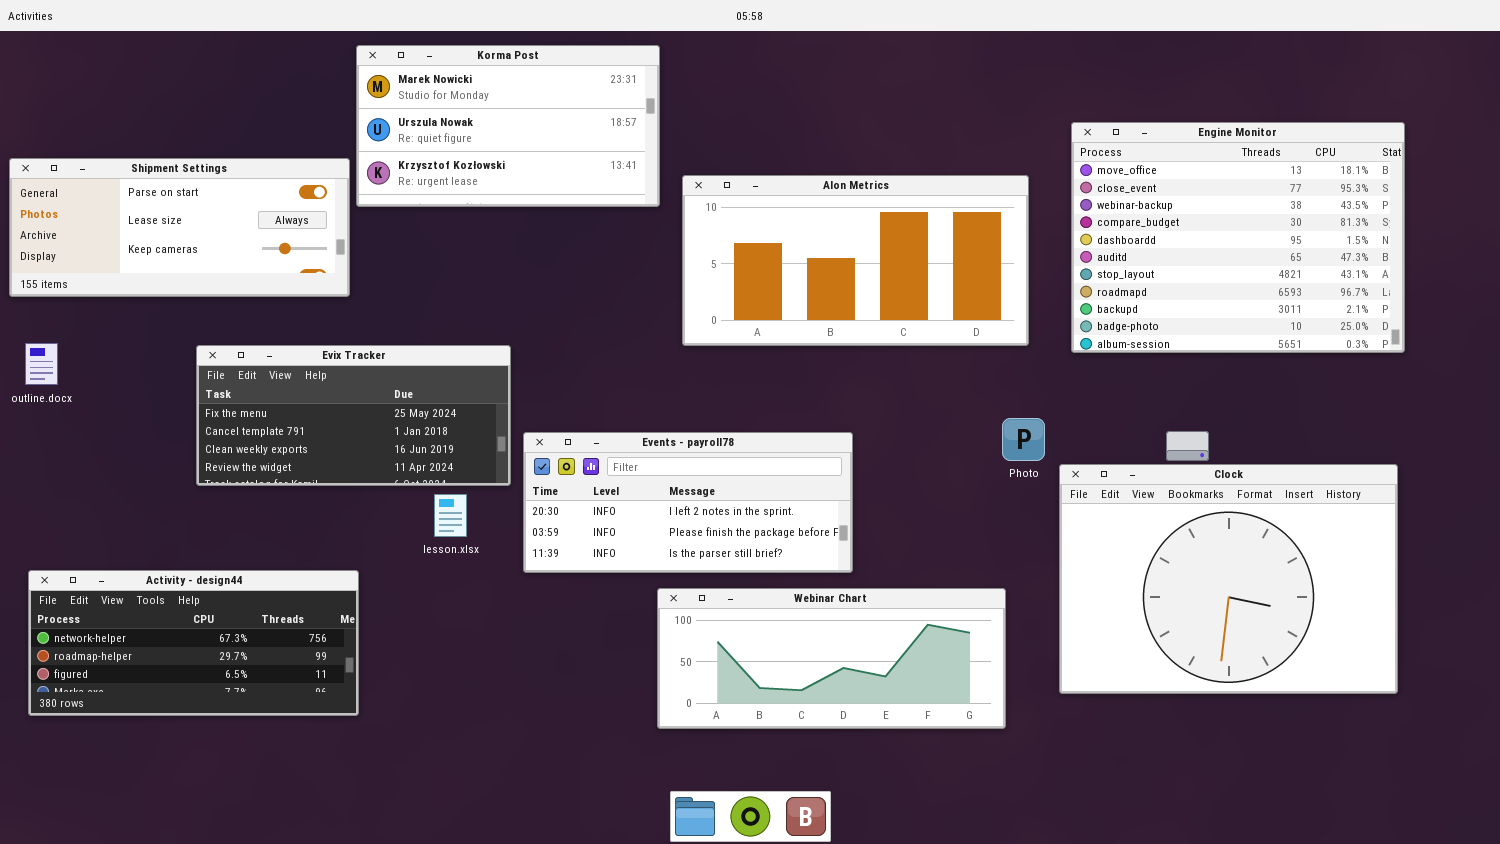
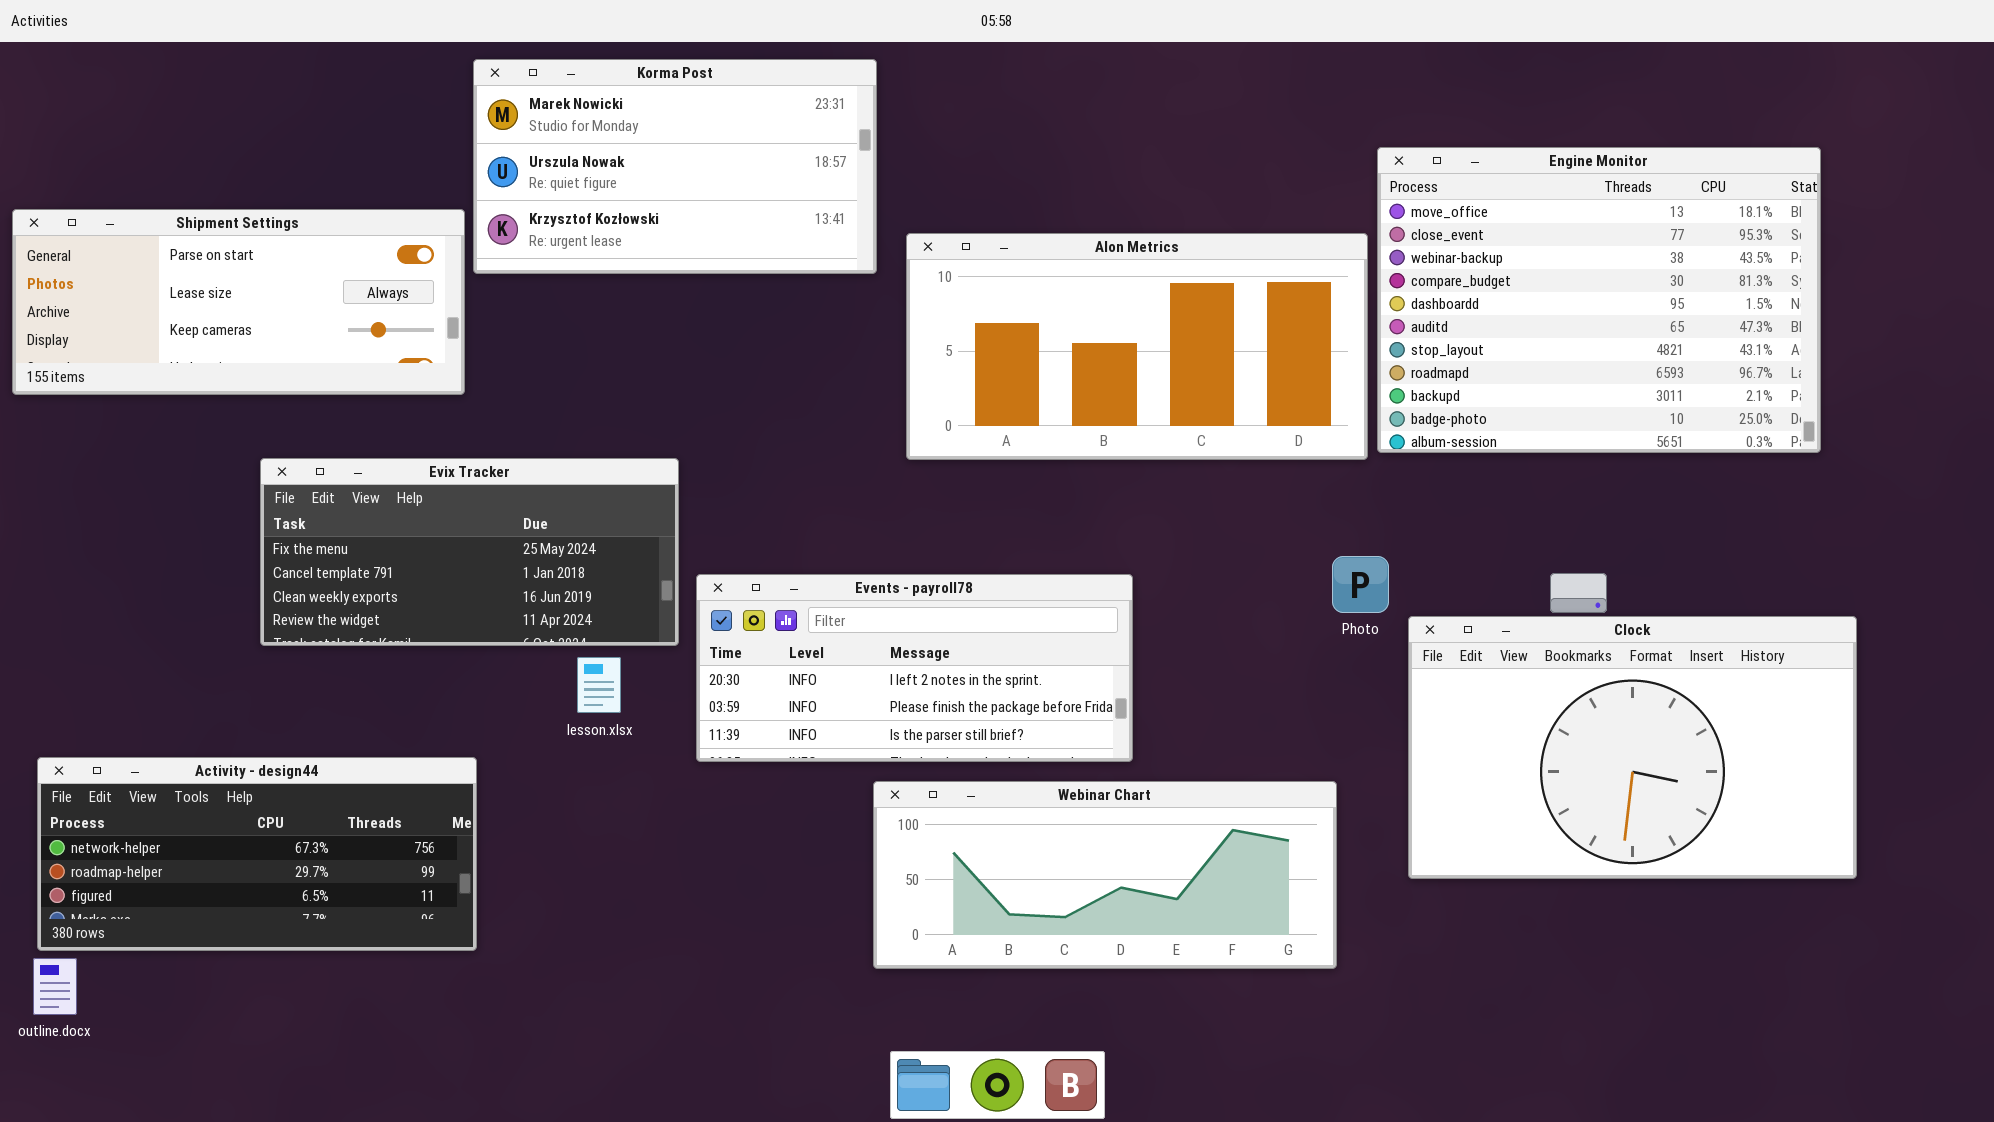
Engine Monitor: [1071,122,1405,353] -> [1377,147,1821,453], moved
outline.docx: [25,343,58,385] -> [33,958,77,1015], moved
Clock: [1059,464,1398,694] -> [1408,616,1857,879], resized

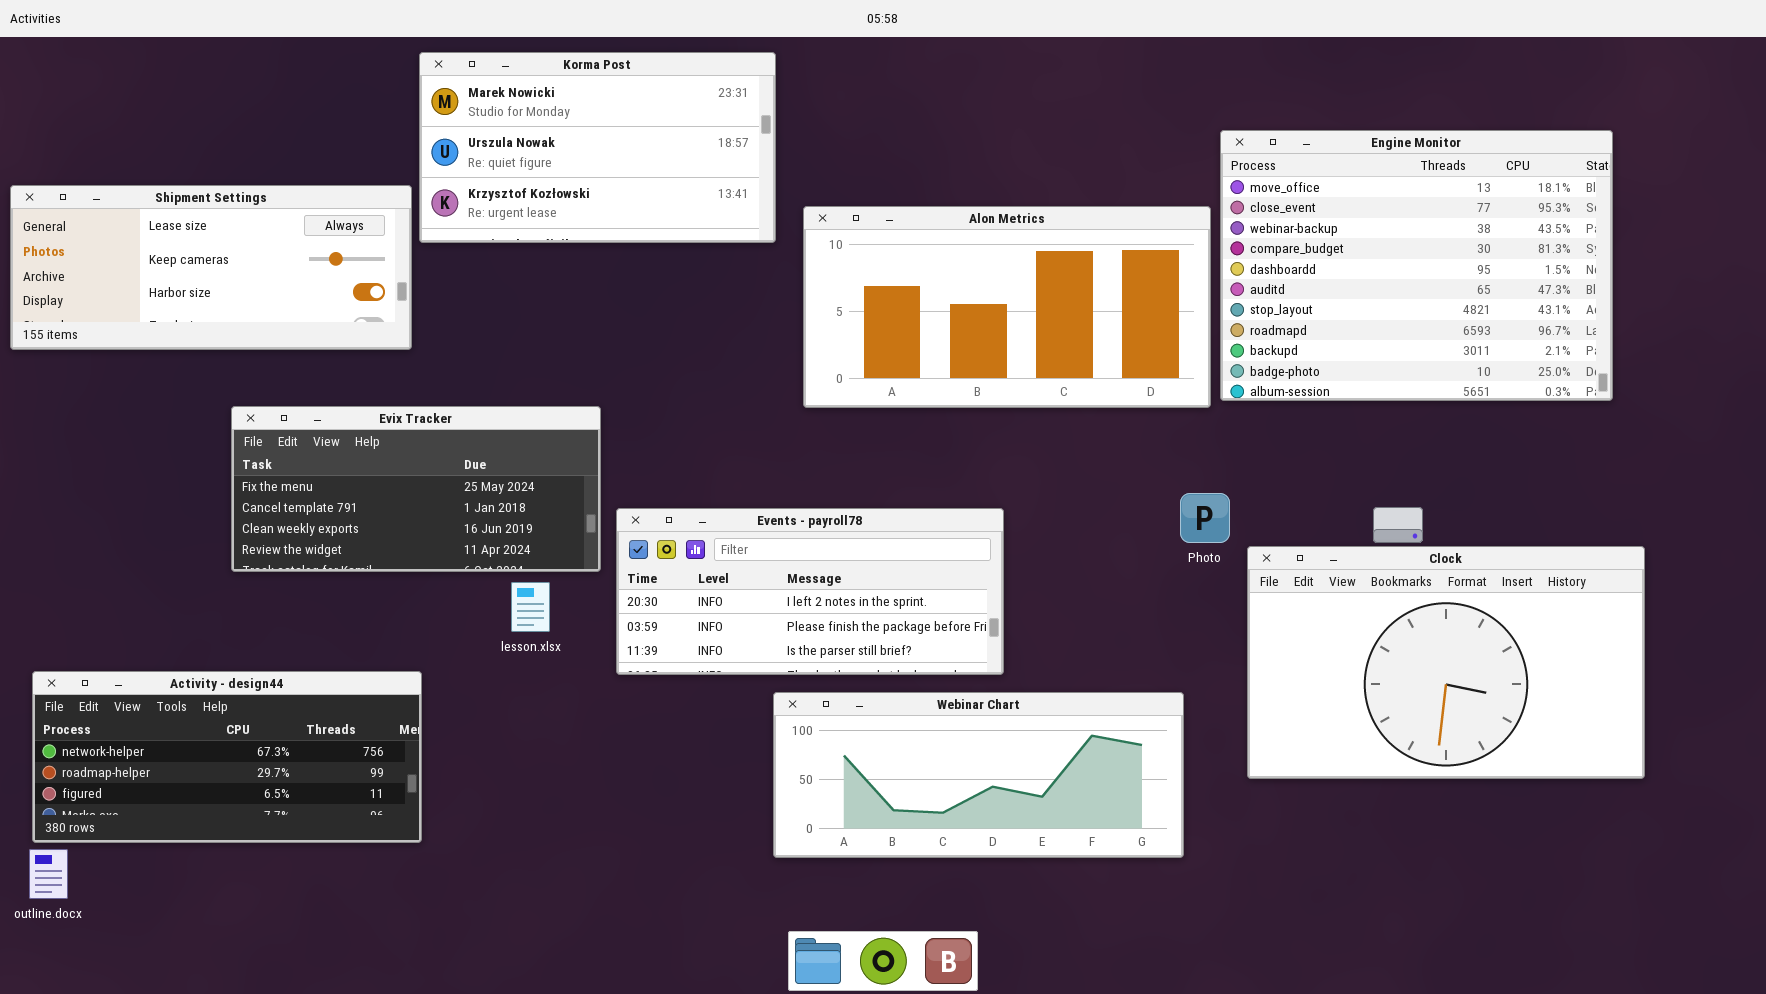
Shipment Settings: [12,209,465,395] -> [10,185,412,350], scrolled down 1 row

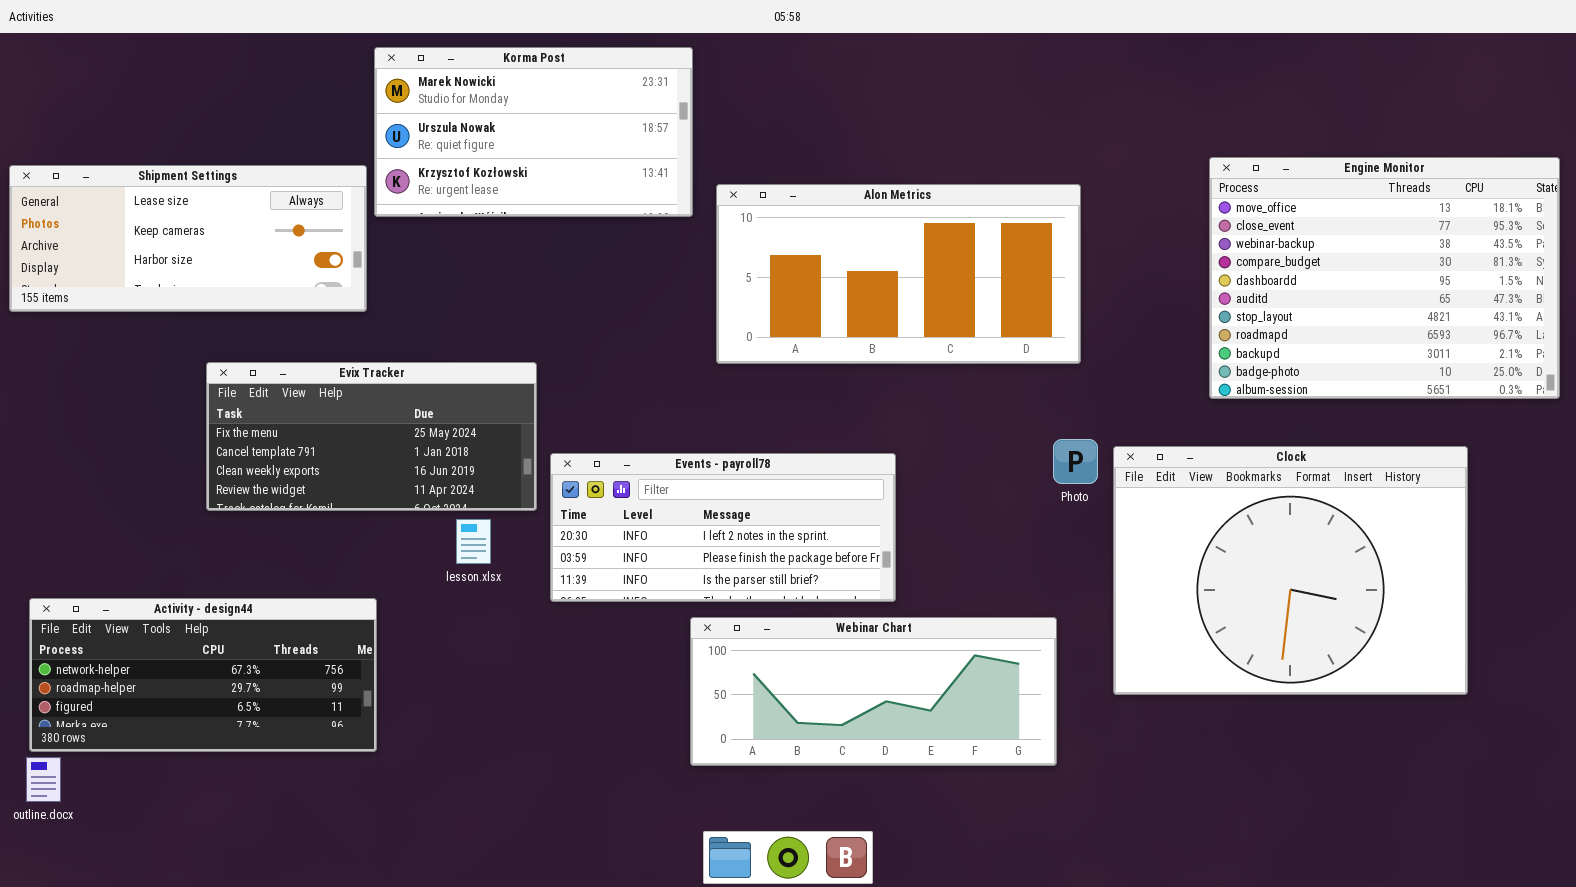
Engine Monitor: [1220,130,1613,401] -> [1209,157,1560,399], moved
Clock: [1247,546,1645,779] -> [1113,446,1468,695], resized

